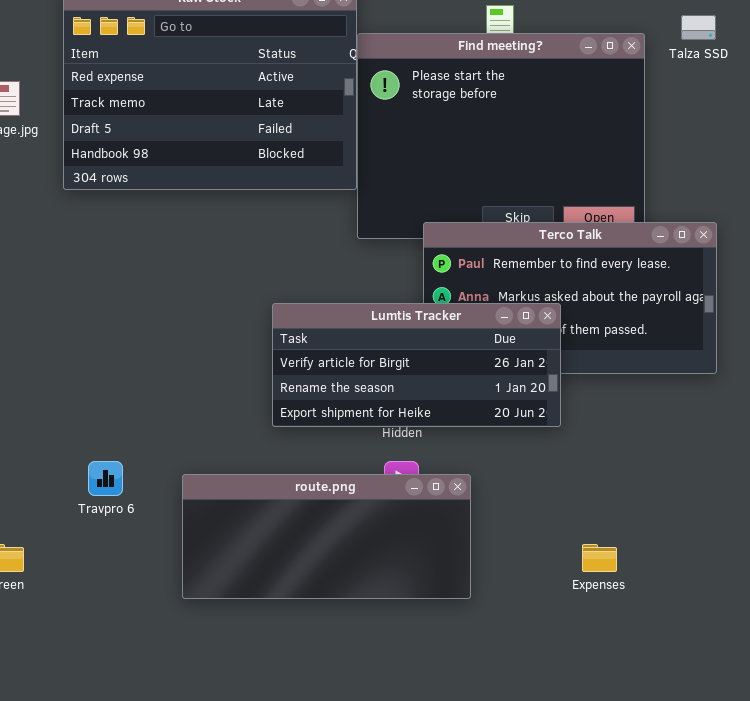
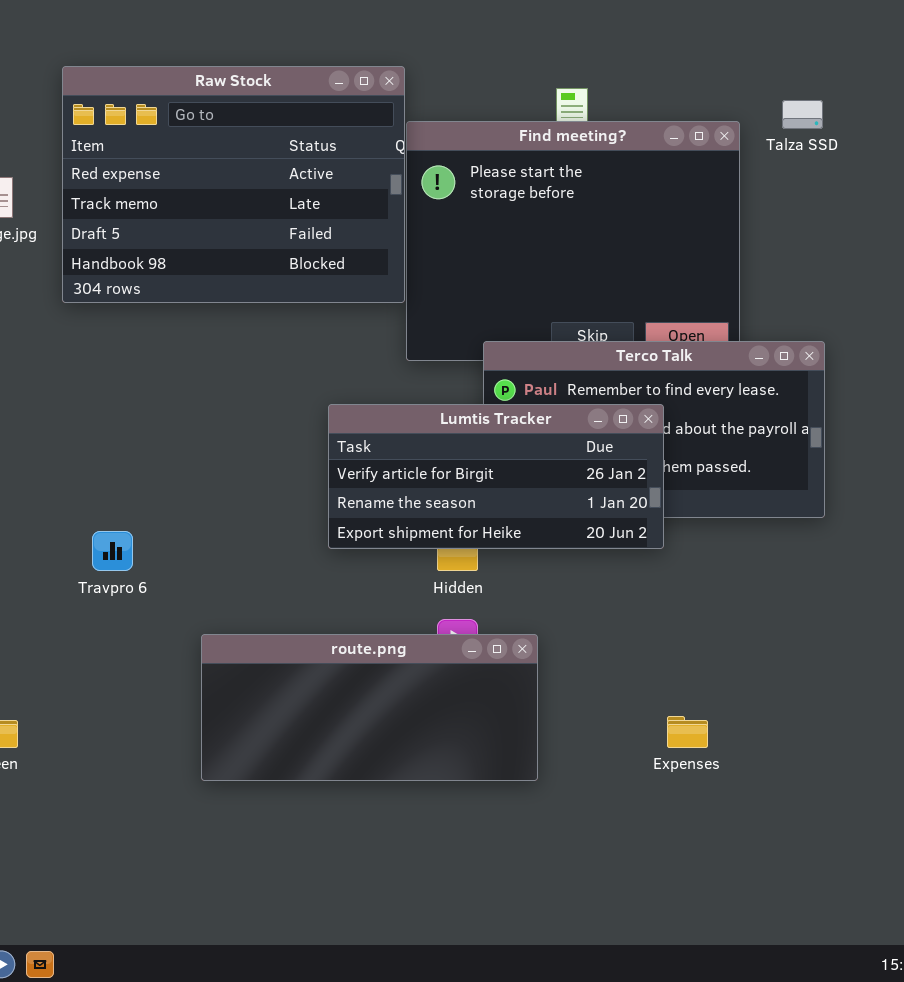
Lumtis Tracker: [272,303,561,427] -> [328,404,664,549], moved
Travpro 6: [88,461,123,496] -> [92,531,133,571], moved

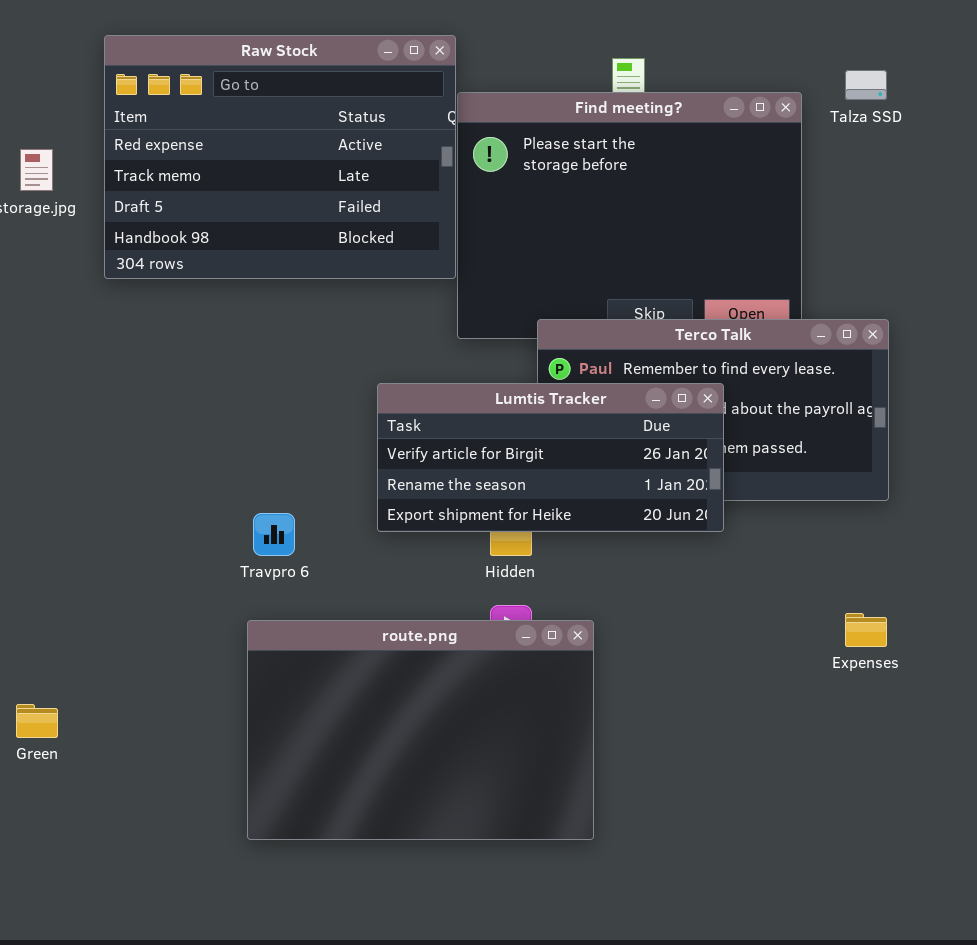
Travpro 6: [92,531,133,571] -> [253,513,295,556], moved
route.png: [201,634,538,781] -> [247,620,594,840], resized
Expenses: [667,716,708,748] -> [845,613,887,647], moved

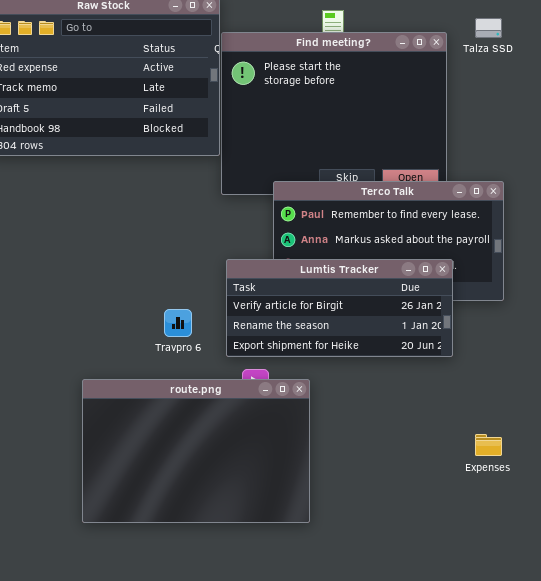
Lumtis Tracker: [377,383,724,532] -> [226,259,453,357], moved
Travpro 6: [253,513,295,556] -> [164,309,192,337], moved
Expenses: [845,613,887,647] -> [475,434,502,456], moved

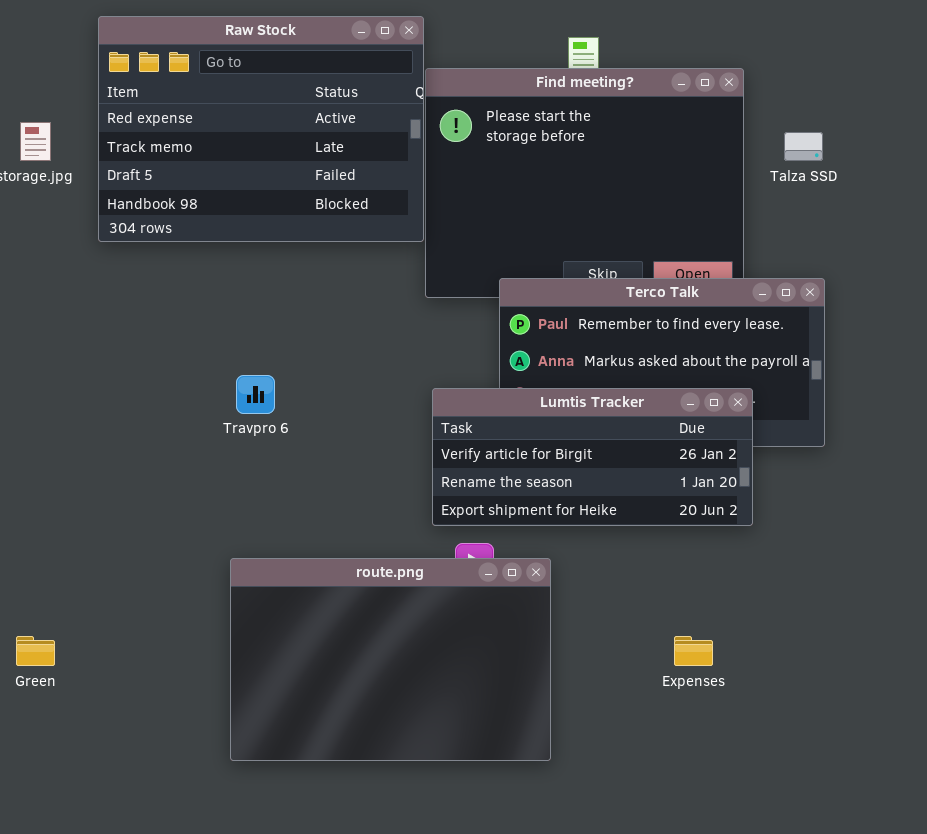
Talza SSD: [475,18,502,38] -> [784,132,823,161], moved
Travpro 6: [164,309,192,337] -> [236,375,275,414], moved
Expenses: [475,434,502,456] -> [674,636,713,666], moved

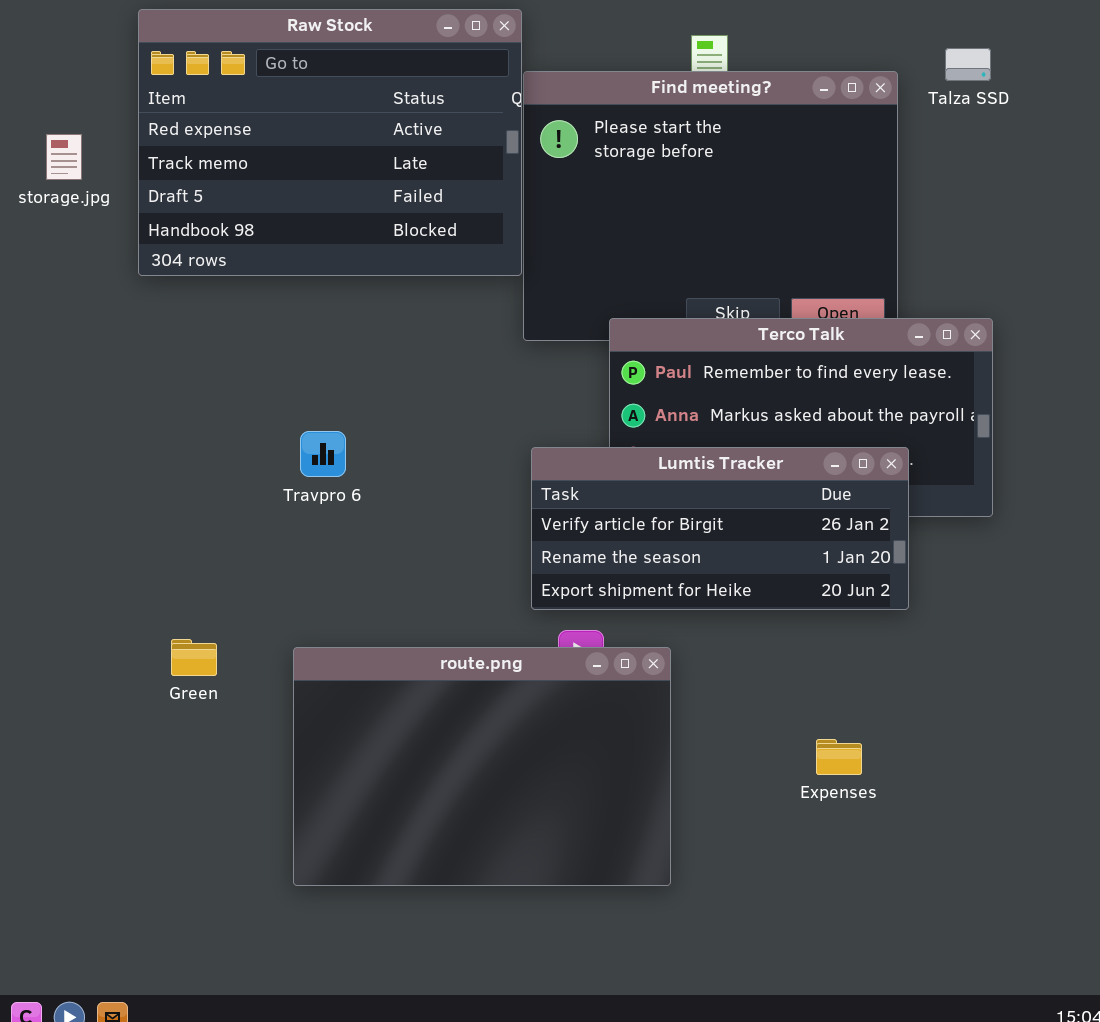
Talza SSD: [784,132,823,161] -> [945,48,991,81], moved
Green: [16,636,55,666] -> [171,639,217,676], moved

